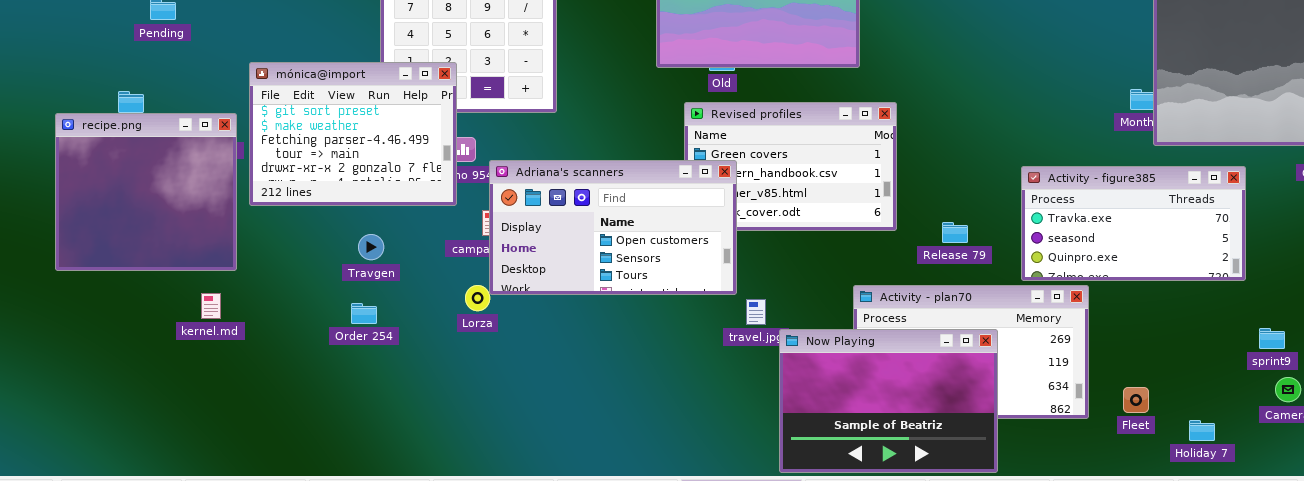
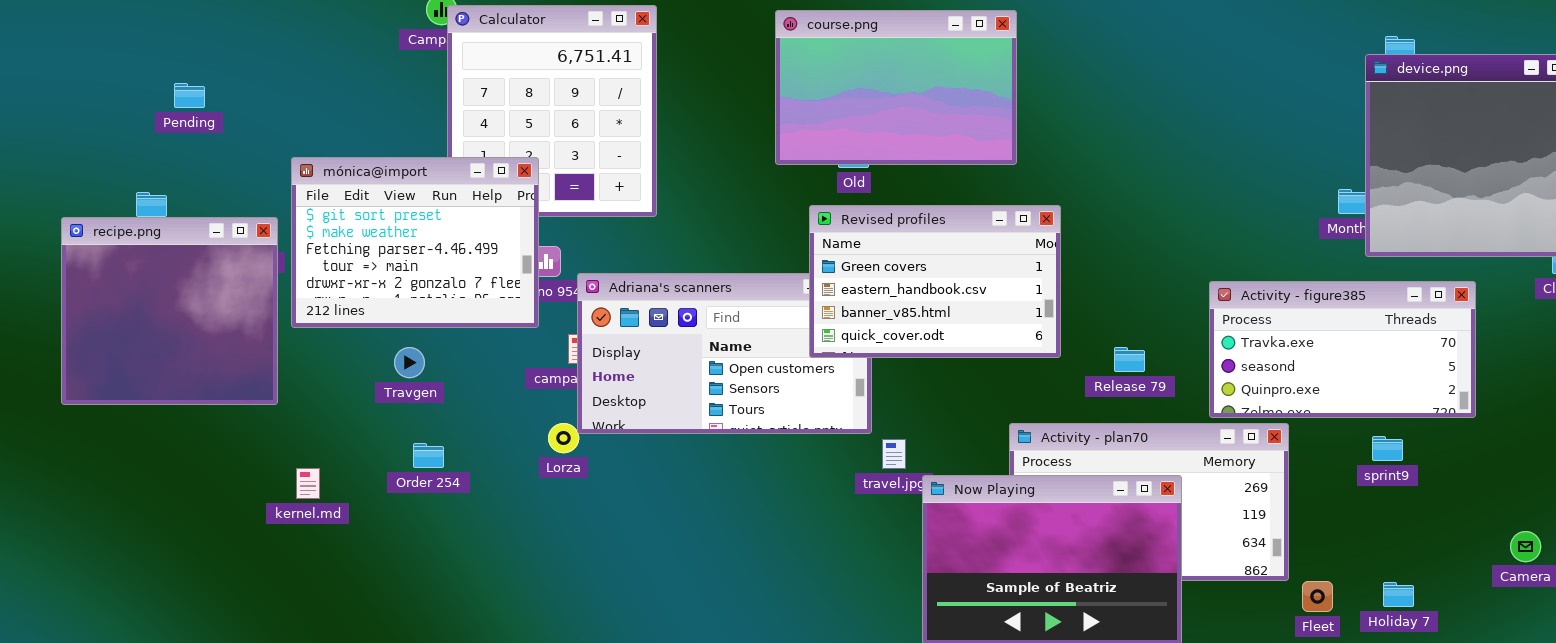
Revised profiles: [684,102,897,231] -> [809,205,1061,358], raised
Travgen: [358,234,384,260] -> [394,347,425,378], moved
kernel.md: [201,293,221,319] -> [296,468,320,499], moved
sprint9: [1259,328,1285,349] -> [1372,436,1403,461], moved
Fleet: [1123,387,1149,413] -> [1302,581,1333,612], moved
Holiday 7: [1189,420,1215,441] -> [1383,582,1414,607], moved

